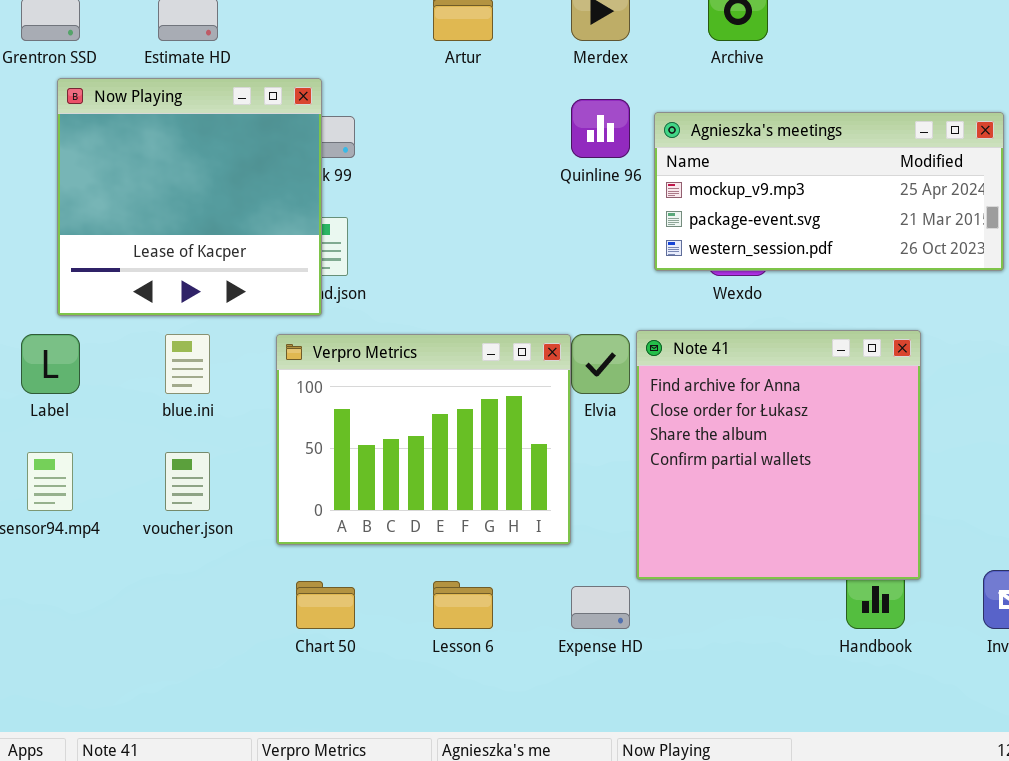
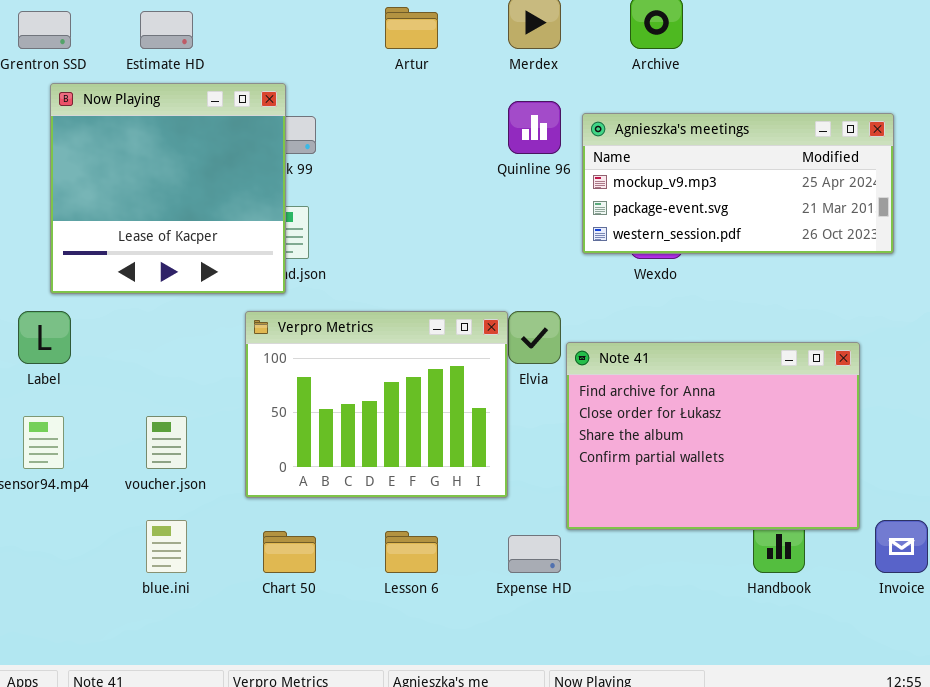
Note 41: [636,330,921,580] -> [566,342,860,530], resized
blue.ini: [165,334,210,394] -> [146,520,187,573], moved

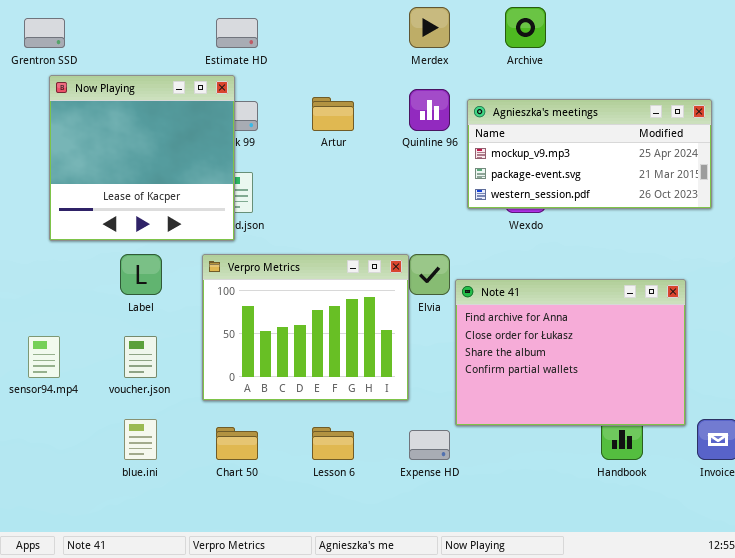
Artur: [385,7,438,49] -> [312,97,354,131], moved
Estimate HD: [140,11,193,49] -> [216,18,258,48], moved
Label: [18,311,71,364] -> [120,254,162,295], moved

